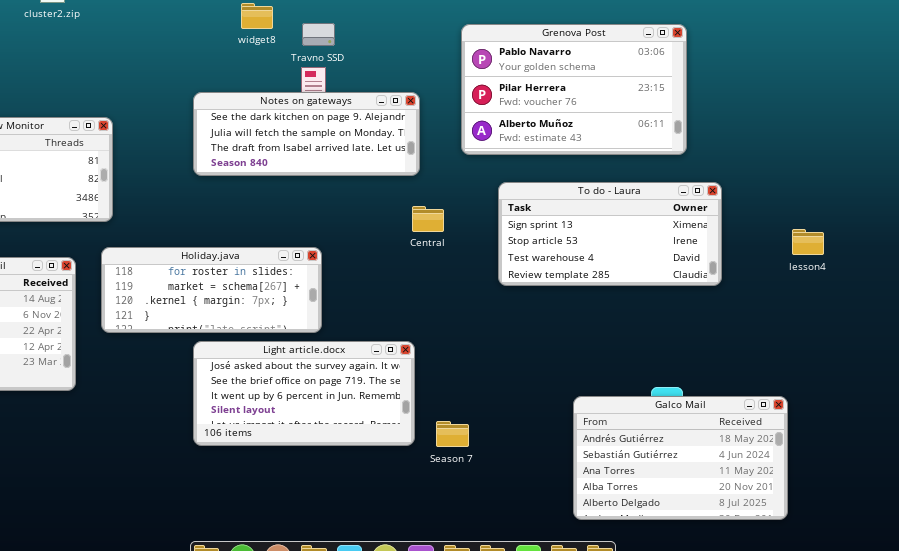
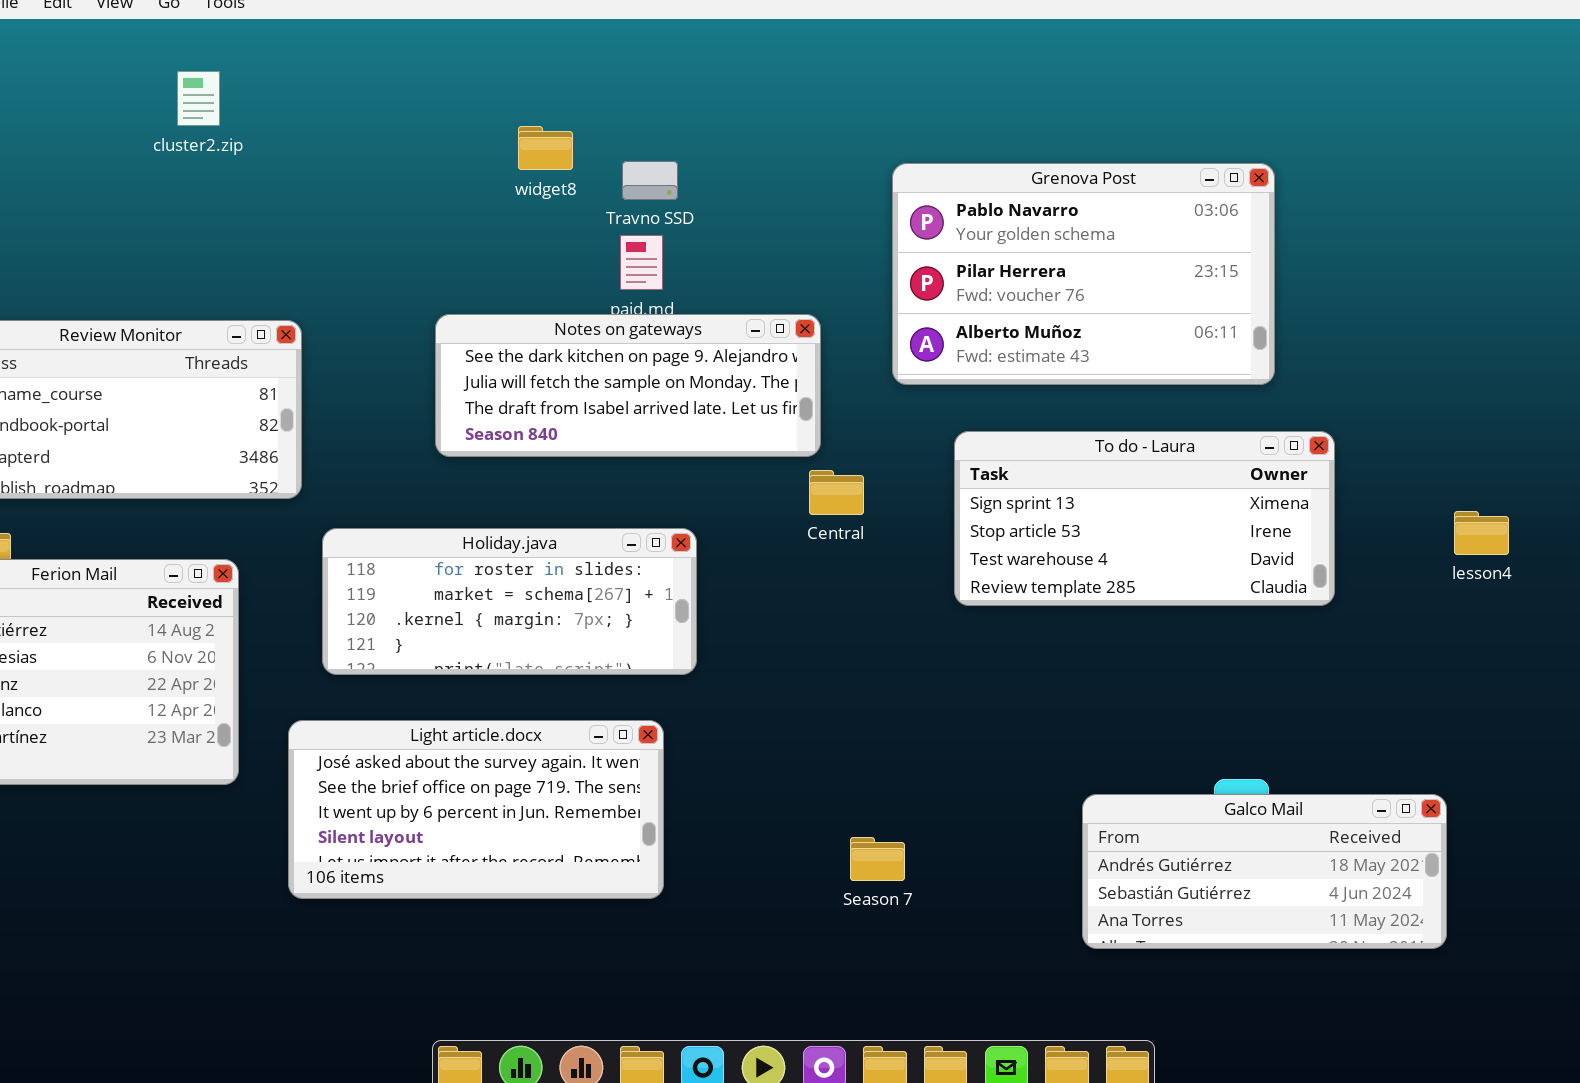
Notes on gateways: [193,92,420,176] -> [435,314,821,457], moved
Holiday.java: [101,247,322,333] -> [322,528,697,675], moved
Light article.docx: [193,341,415,446] -> [288,720,664,899], moved
Galco Mail: [573,396,788,520] -> [1082,794,1447,949], resized

